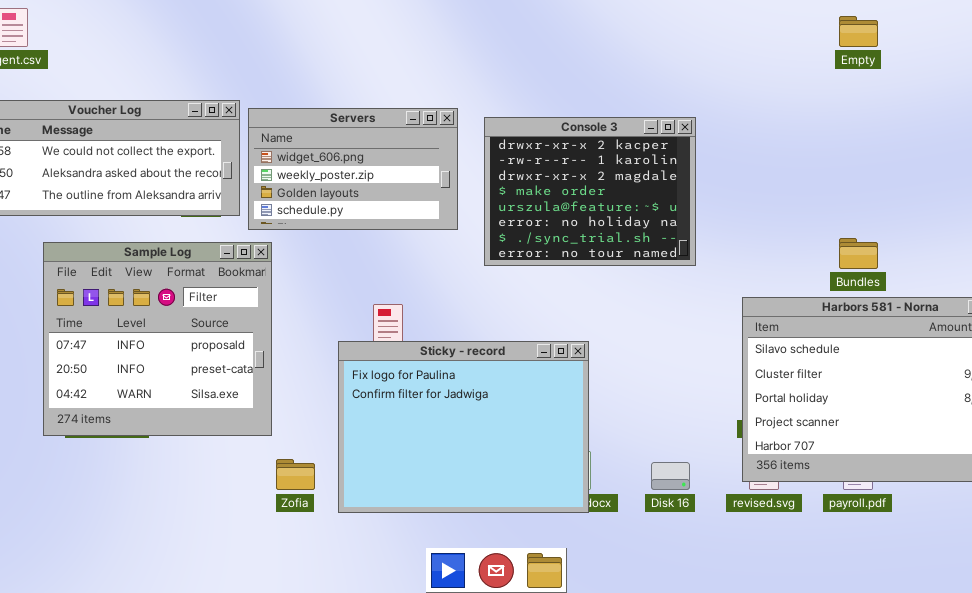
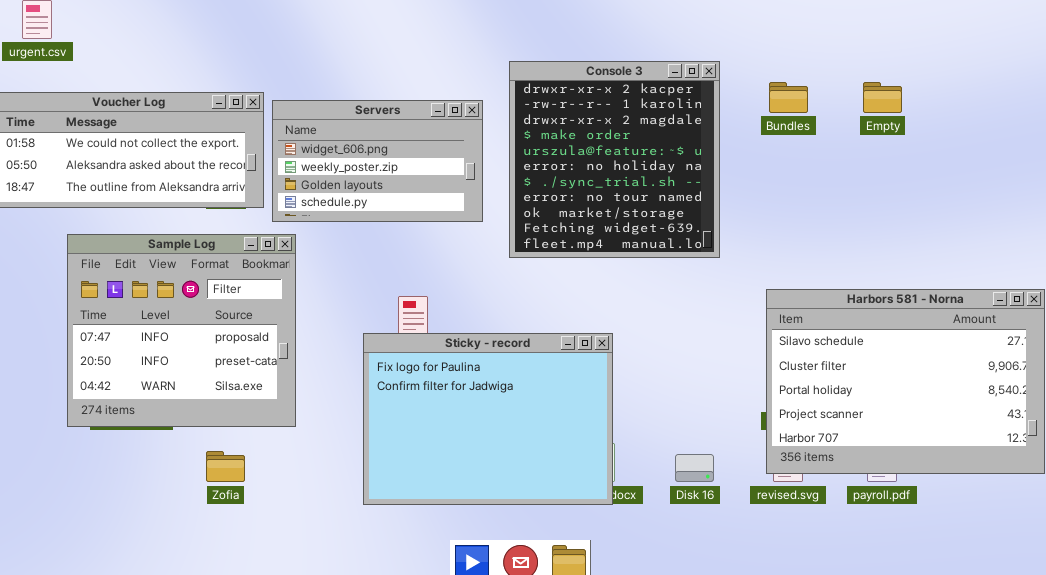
Empty: [839,16,878,47] -> [863,82,902,113], moved
Console 3: [484,117,696,266] -> [509,61,720,258], resized
Bundles: [839,238,878,269] -> [769,82,808,113], moved
Zofia: [276,459,315,490] -> [206,451,245,482], moved

